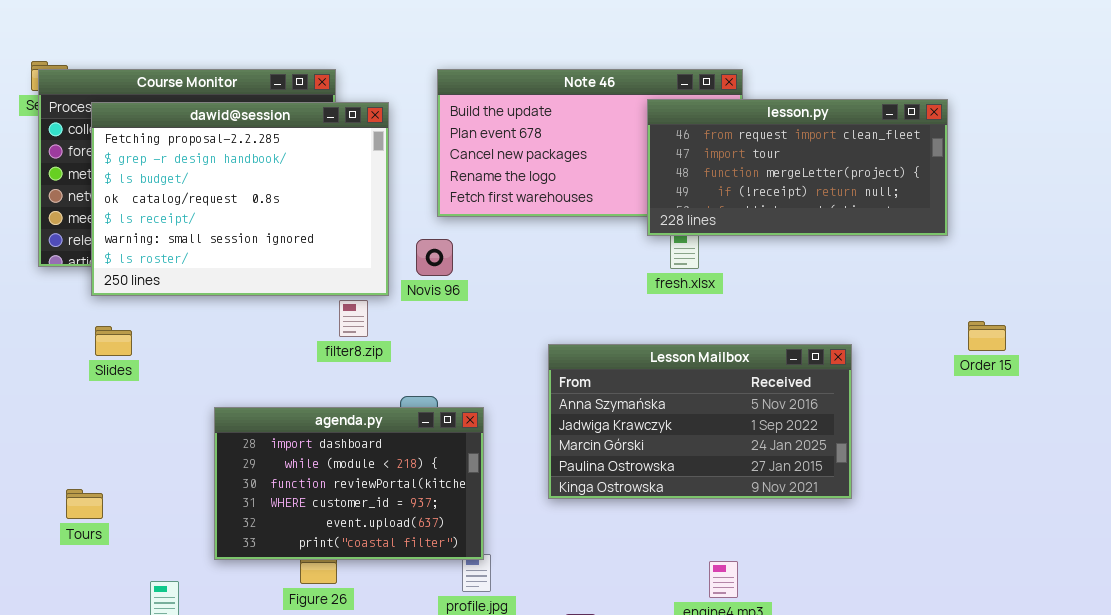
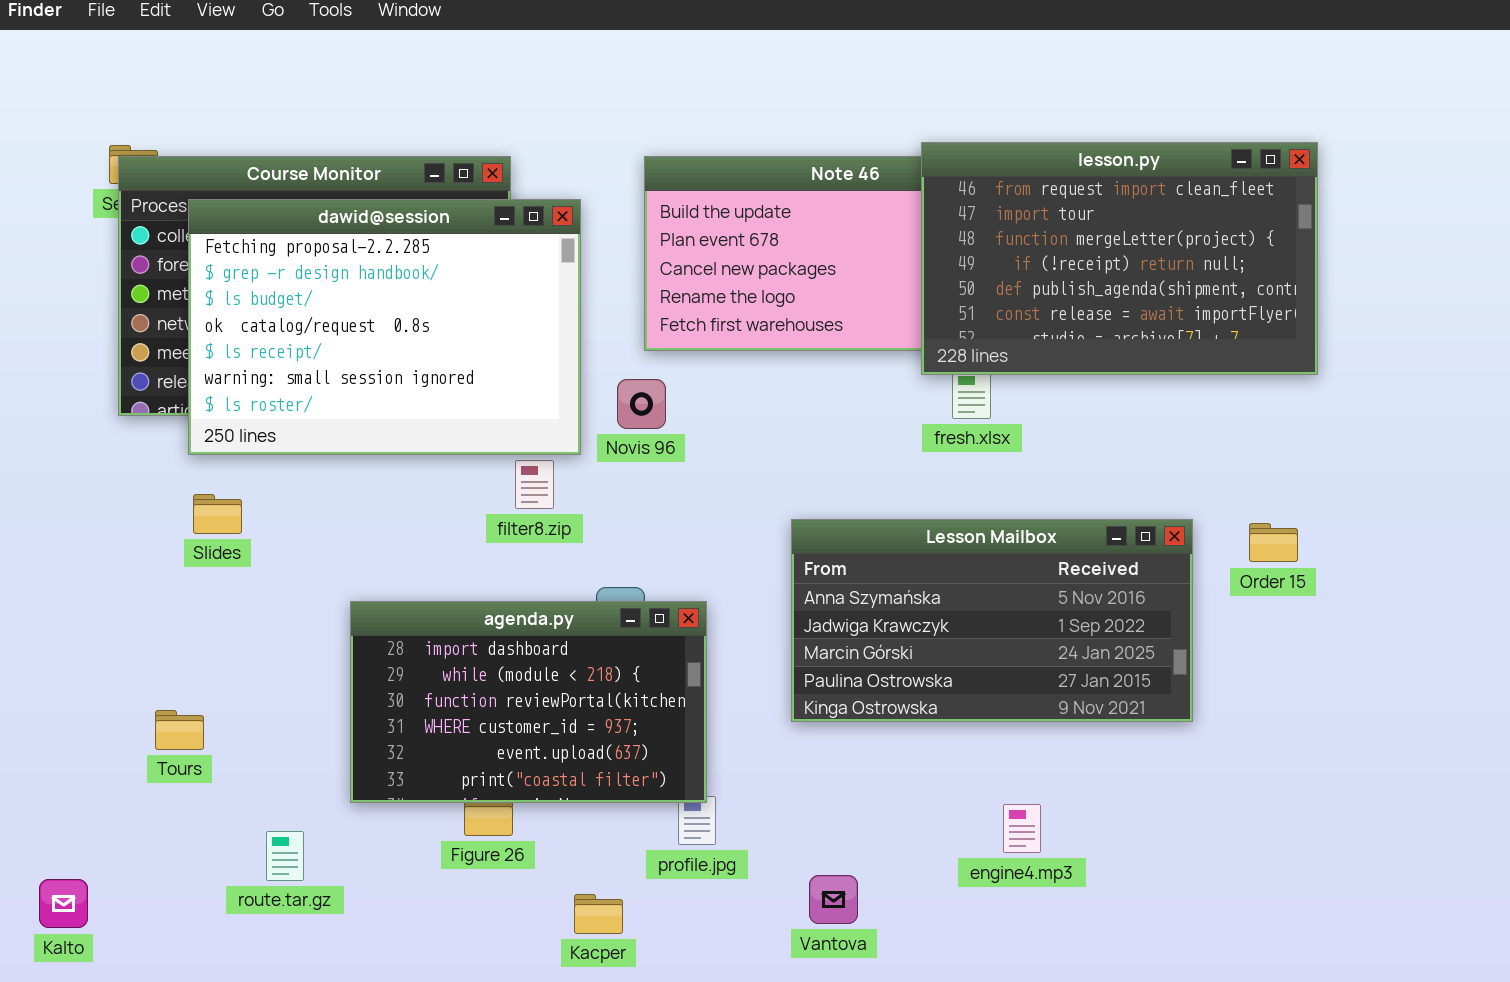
lesson.py: [647,99,948,236] -> [921,142,1318,375], resized
Order 15: [968,321,1006,351] -> [1249,523,1298,562], moved

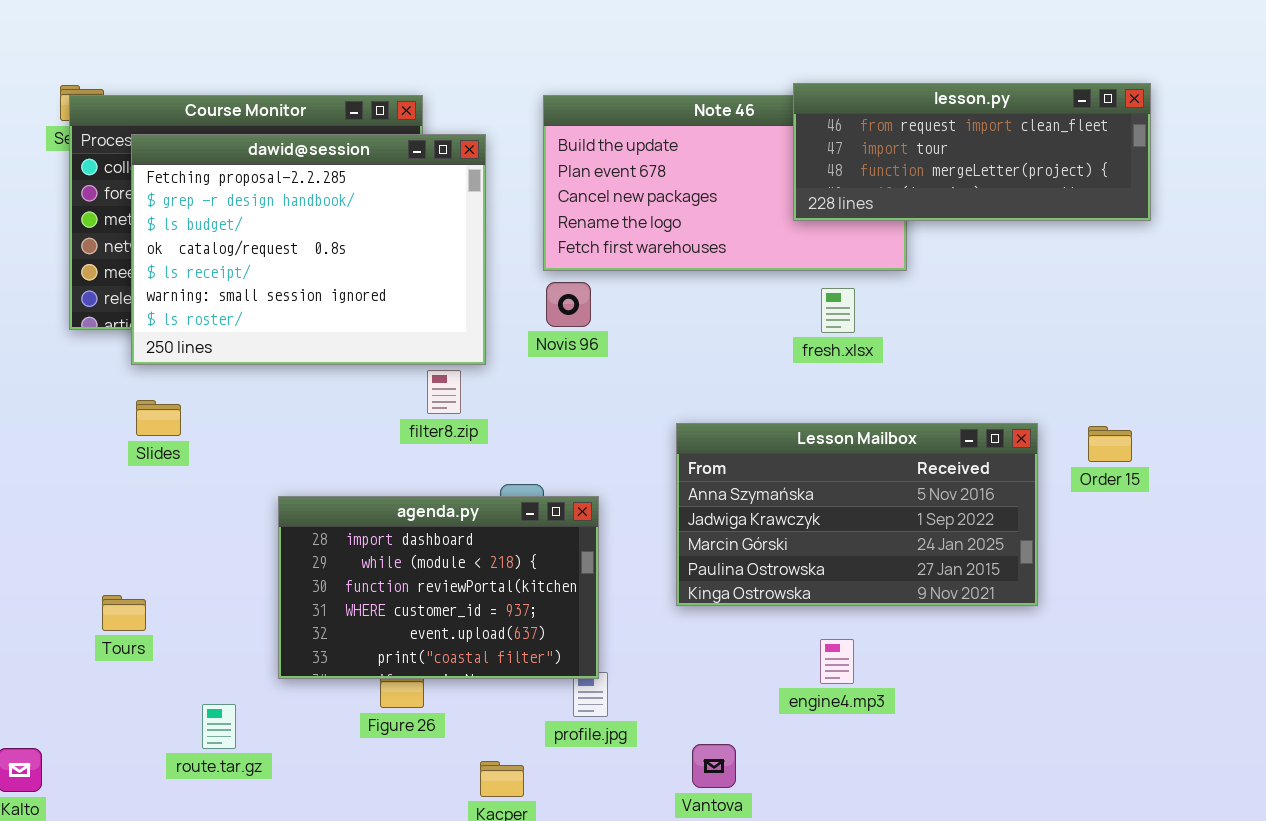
lesson.py: [921,142,1318,375] -> [793,83,1151,221], resized
Novis 96: [617,379,666,429] -> [546,282,591,327], moved
engine4.mp3: [1003,804,1041,853] -> [820,639,854,684], moved

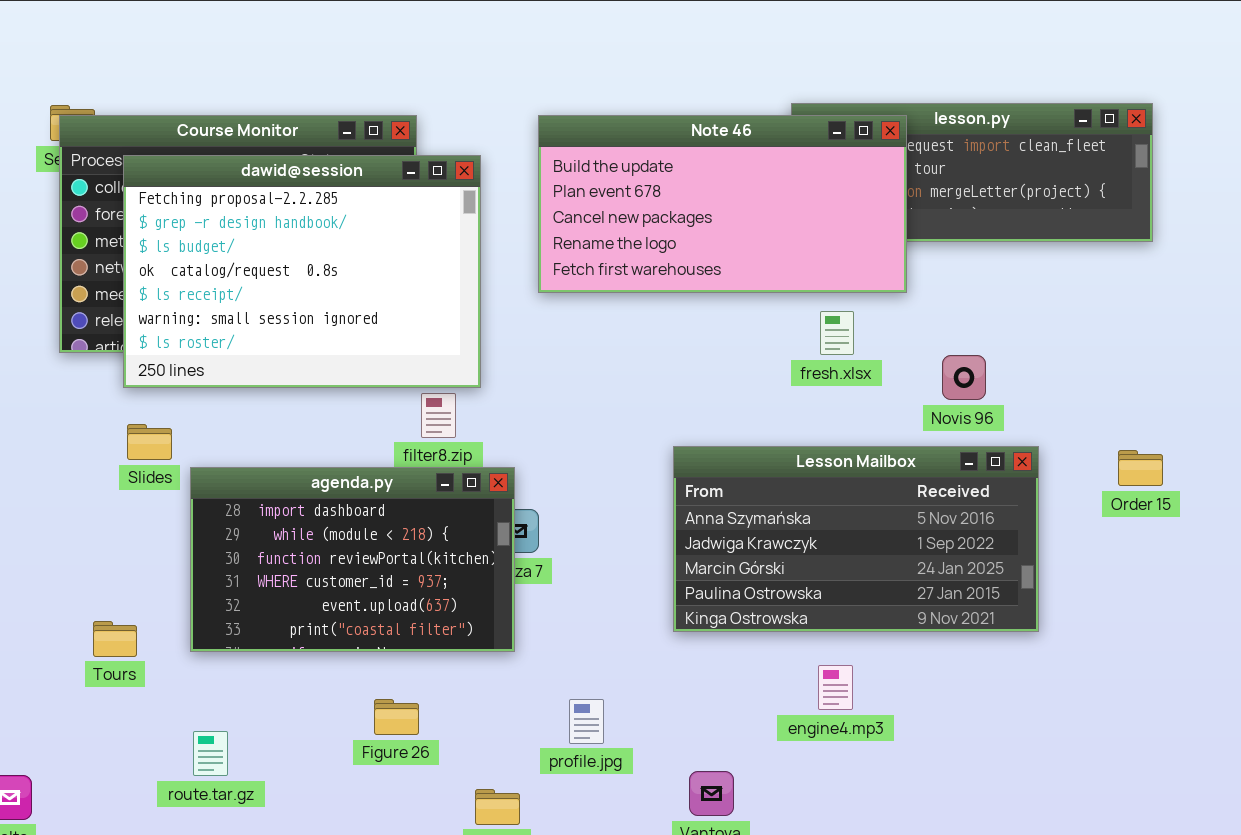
Note 46: [543,95,907,271] -> [538,115,907,293], raised
Novis 96: [546,282,591,327] -> [942,355,986,400], moved
Order 15: [1088,426,1132,462] -> [1118,450,1163,486], moved
agenda.py: [278,496,599,679] -> [190,467,515,652], moved

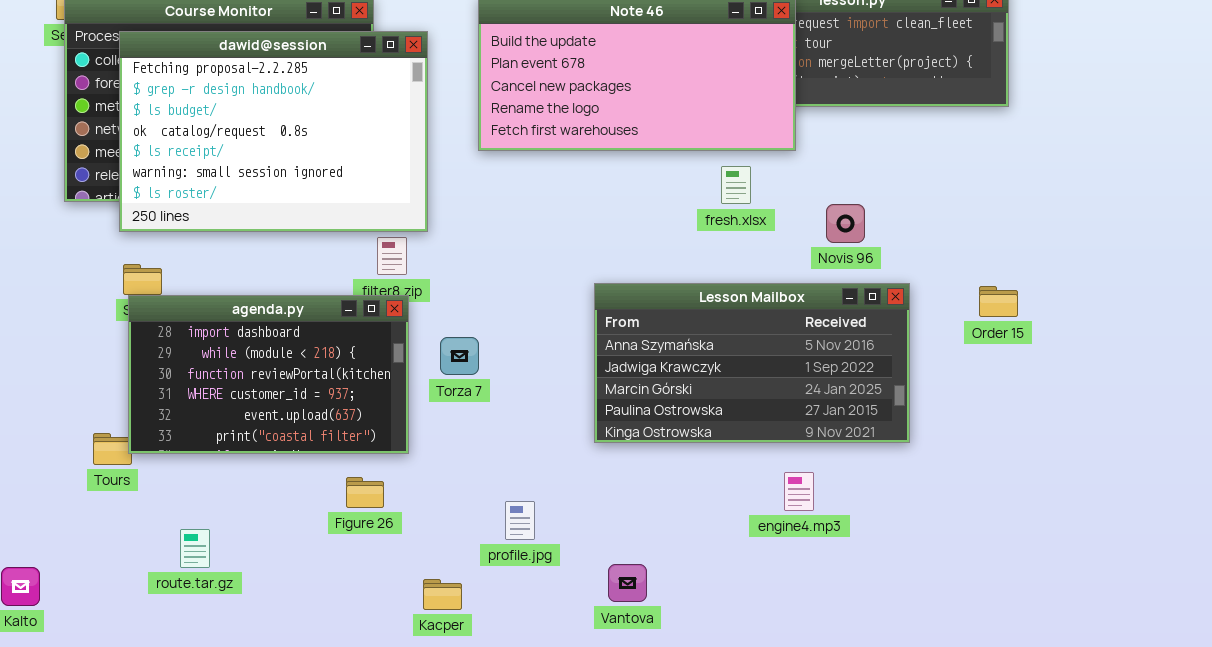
agenda.py: [190,467,515,652] -> [128,295,409,454], moved
engine4.mp3: [818,665,853,710] -> [784,472,814,511], moved
Figure 26: [374,699,419,735] -> [346,477,384,508], moved

